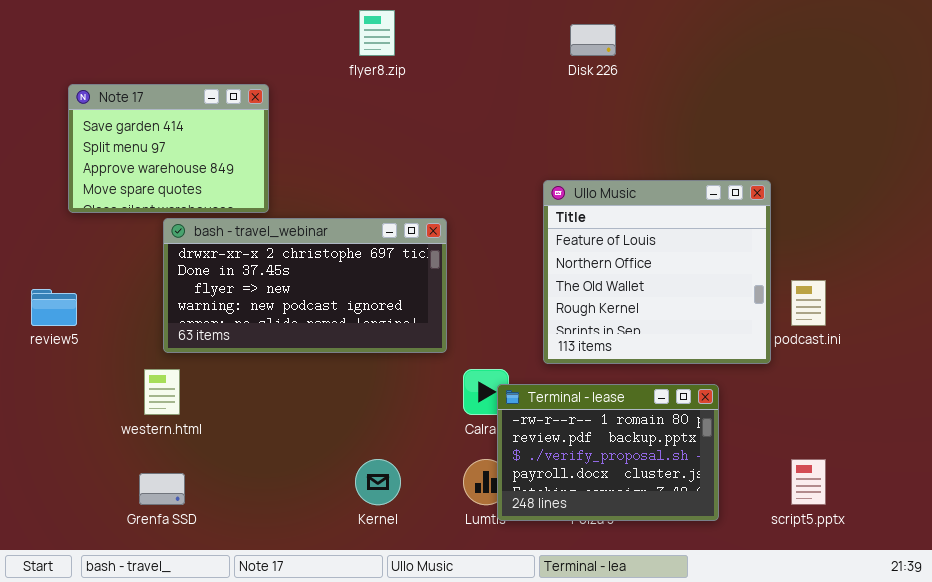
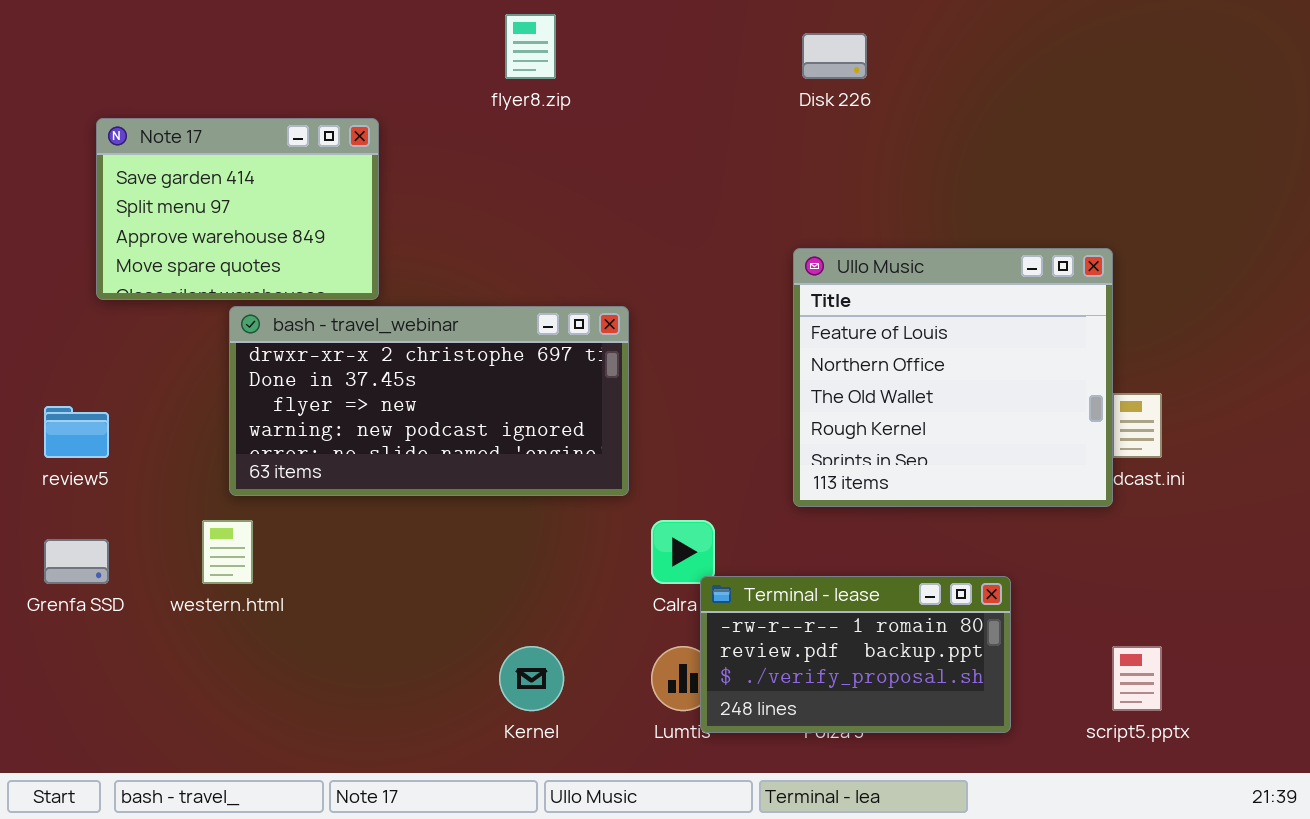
Ullo Music: [543,180,771,364] -> [793,248,1113,507], moved
Terminal - lease: [497,384,719,521] -> [700,576,1011,733], resized
Grenfa SSD: [139,473,185,505] -> [44,539,109,584], moved

